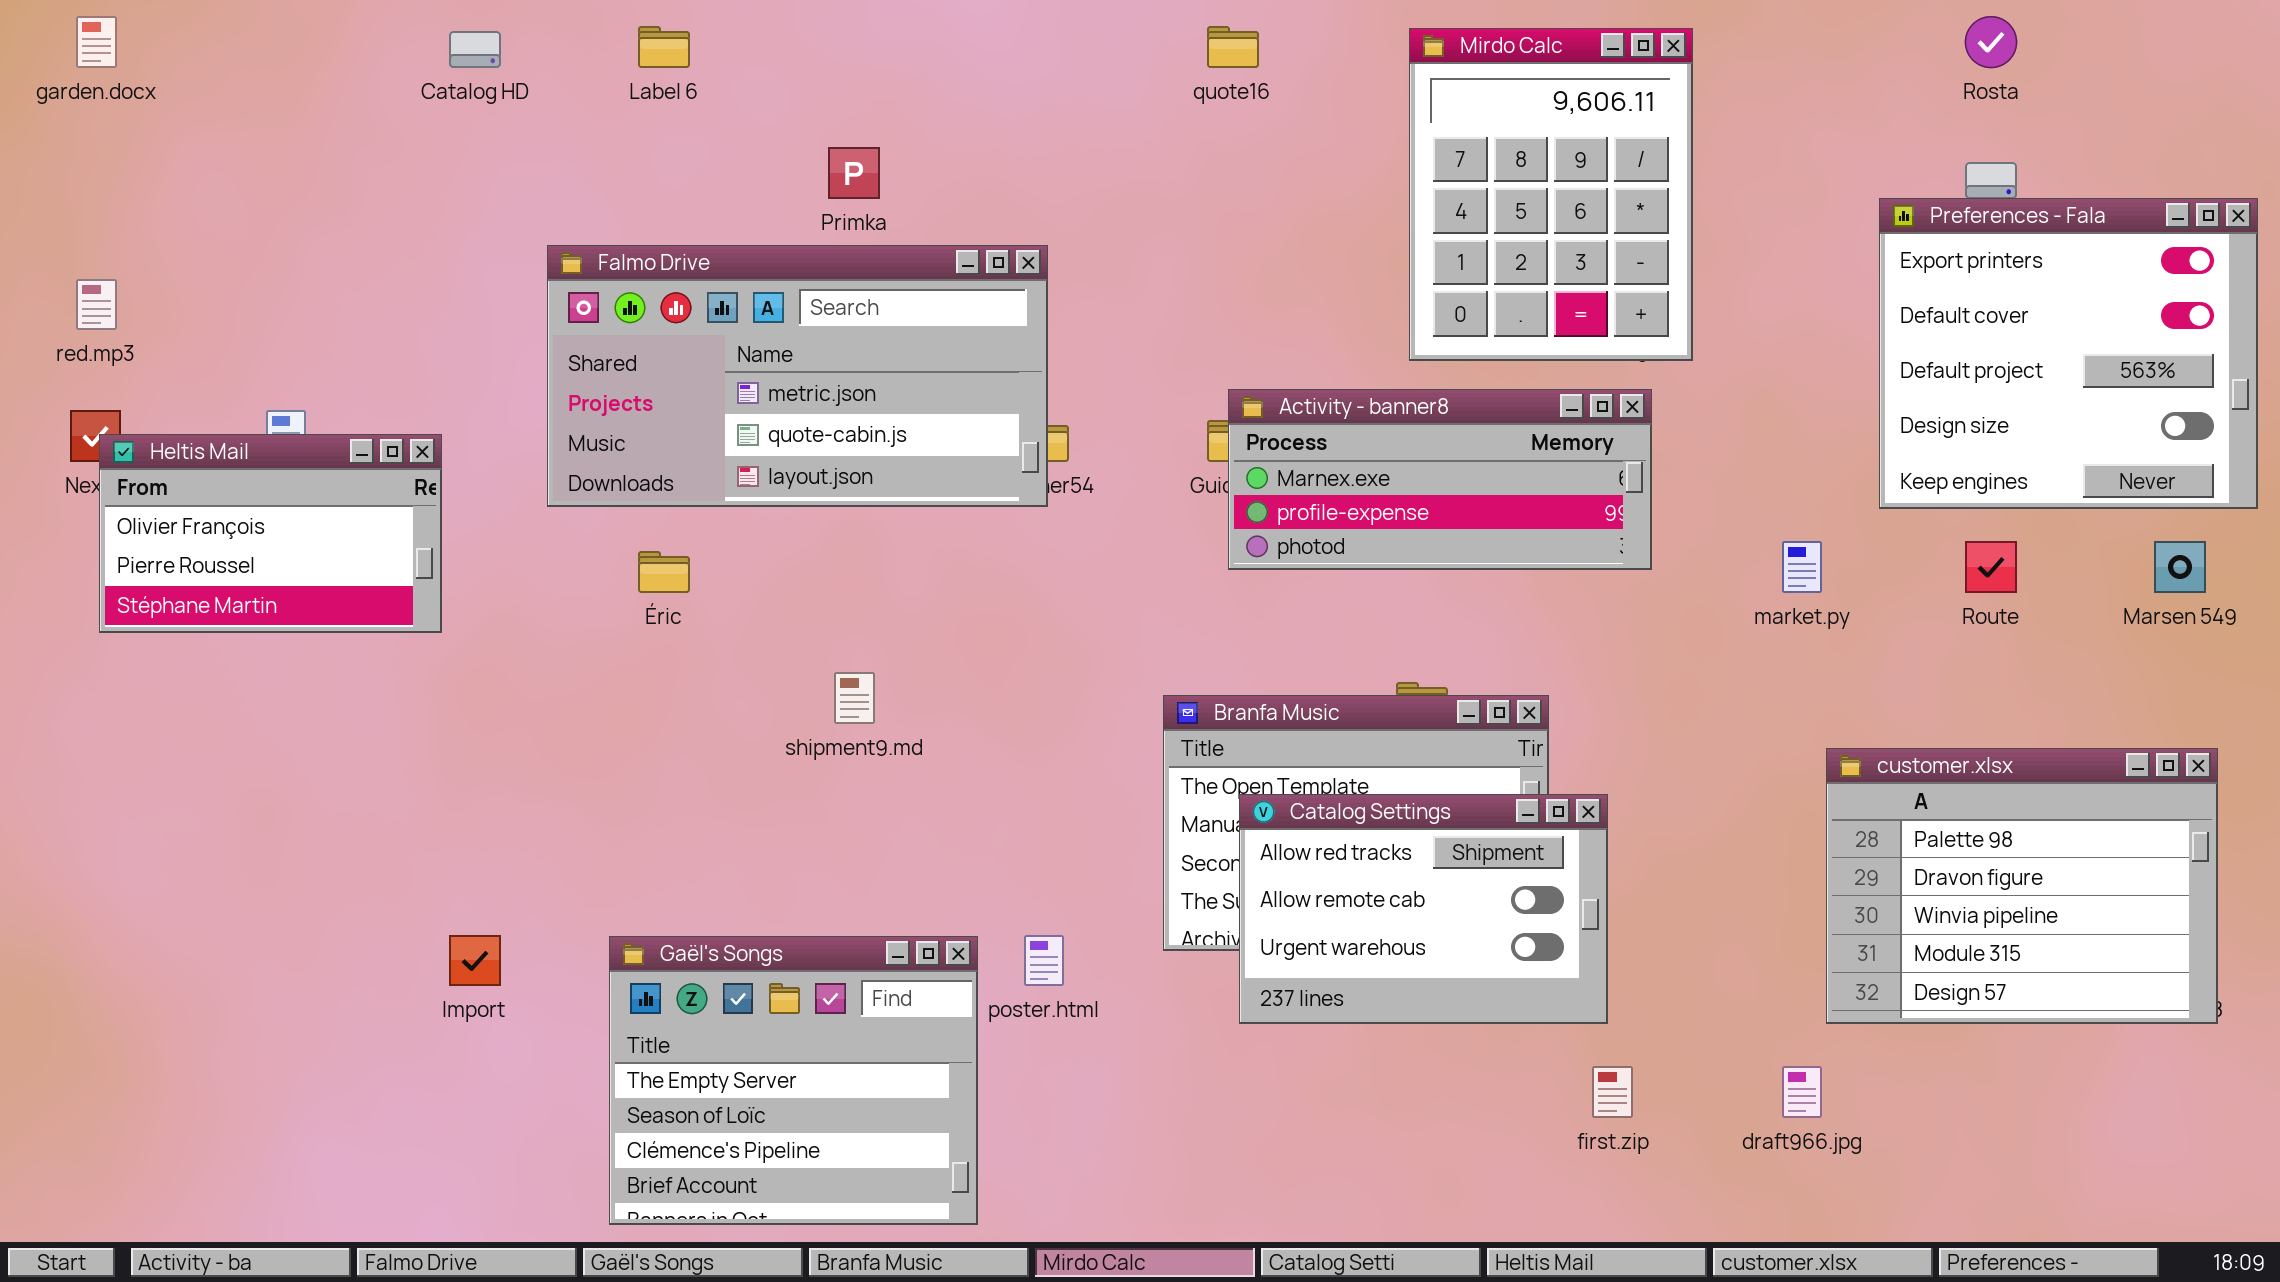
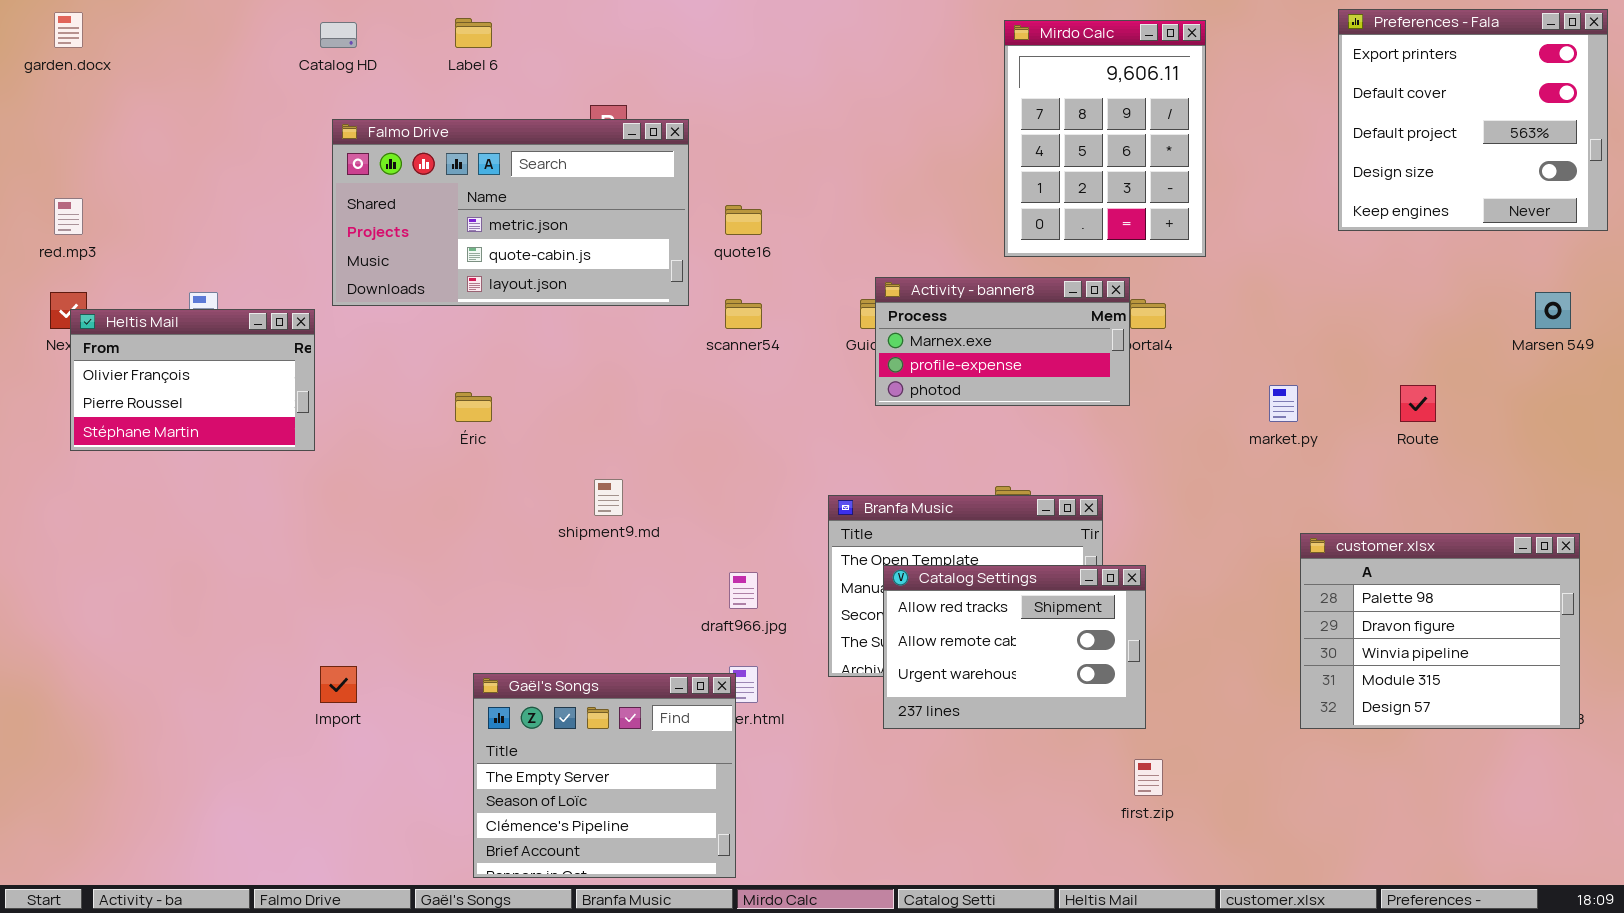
quote16: [1207,26,1259,68] -> [725,205,762,235], moved
Preferences - Fala: [1879,198,2258,509] -> [1338,9,1608,231], moved
Falmo Drive: [547,245,1048,507] -> [332,119,689,306], moved
Activity - banner8: [1228,389,1652,570] -> [875,277,1130,406], resized
Marsen 549: [2154,541,2206,593] -> [1535,292,1571,329], moved
Gaël's Songs: [609,936,978,1225] -> [473,673,736,878], moved
draft966.jpg: [1782,1066,1822,1118] -> [729,572,758,609], moved

